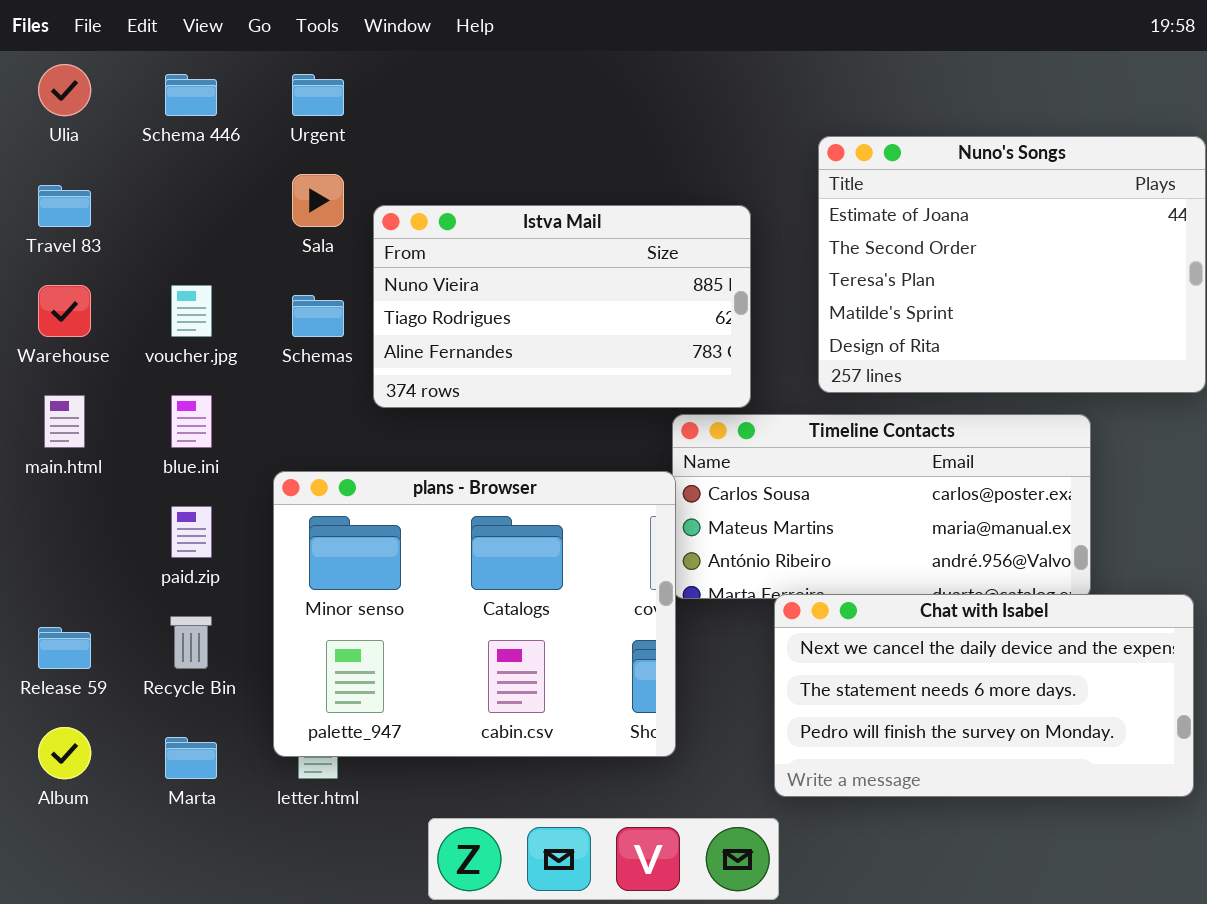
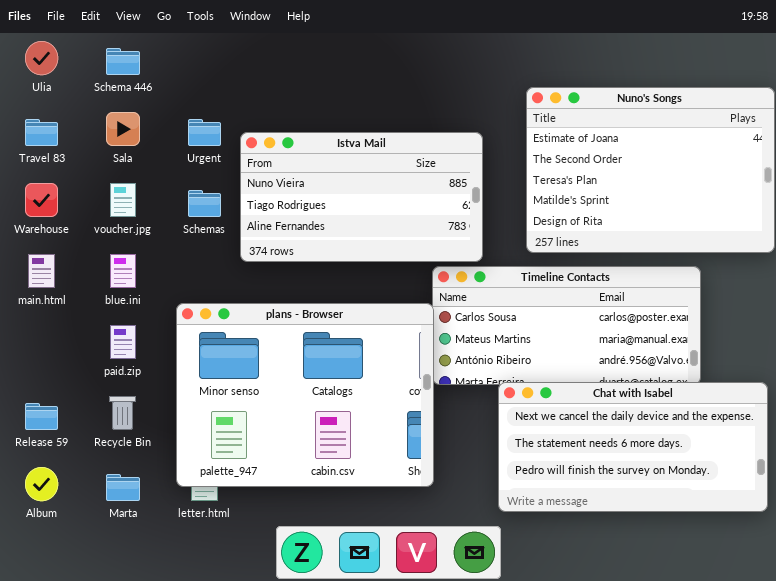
Urgent: [292,74,344,116] -> [188,119,221,146], moved
Sala: [292,174,344,227] -> [106,112,140,146], moved

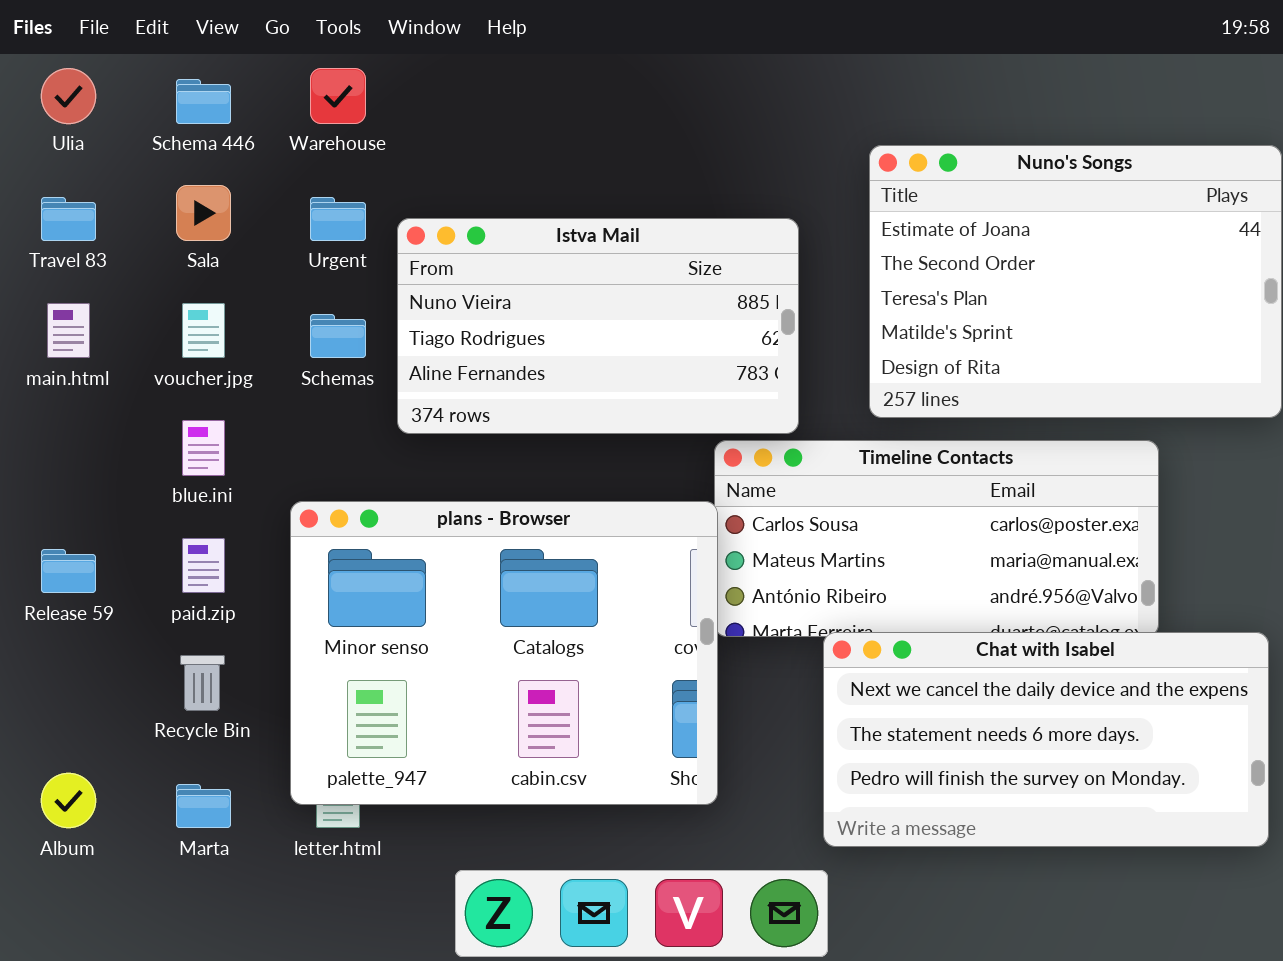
Warehouse: [25,183,58,217] -> [310,68,366,124], moved
main.html: [28,254,55,288] -> [47,303,90,358], moved
Release 59: [25,403,58,430] -> [41,549,96,593], moved

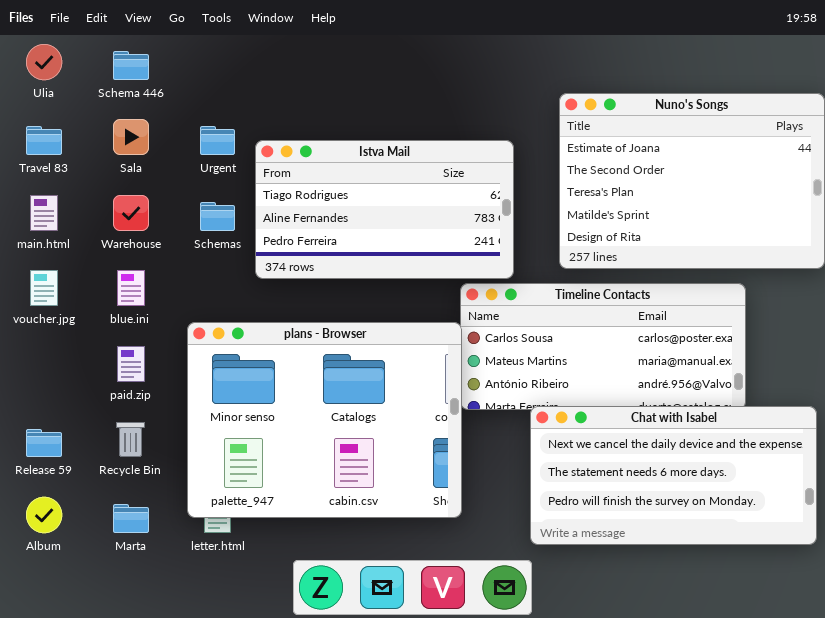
Warehouse: [310,68,366,124] -> [113,195,149,231], moved
Istva Mail: [397,218,799,434] -> [255,140,514,279], scrolled down 1 row
voucher.jpg: [182,303,225,358] -> [30,270,58,306], moved
Release 59: [41,549,96,593] -> [26,429,62,457], moved

